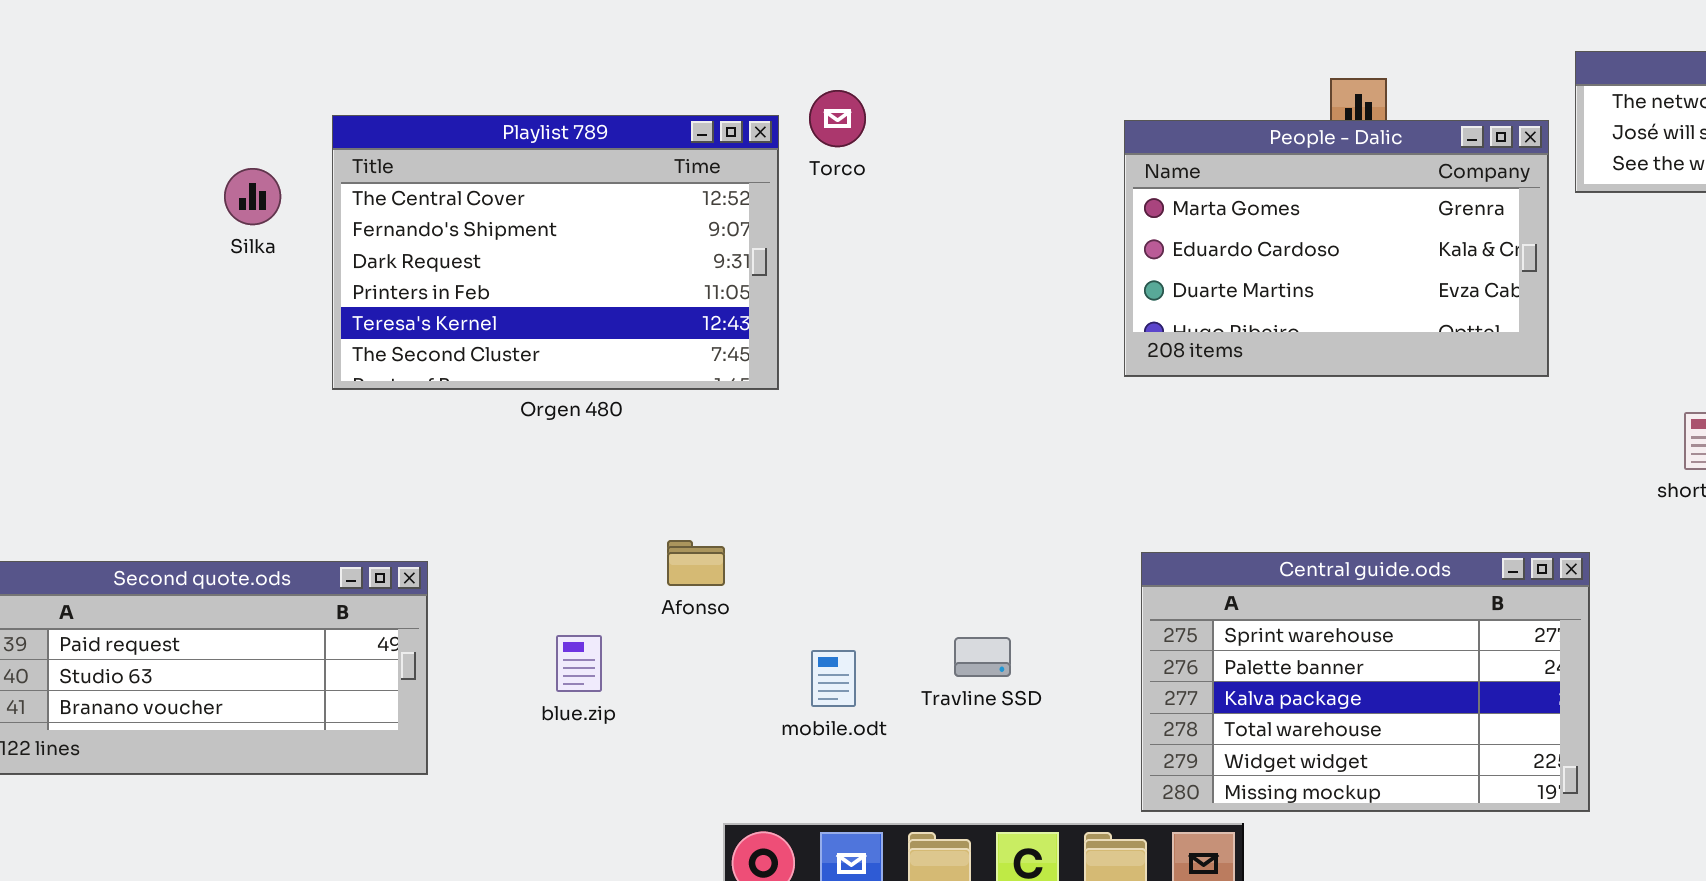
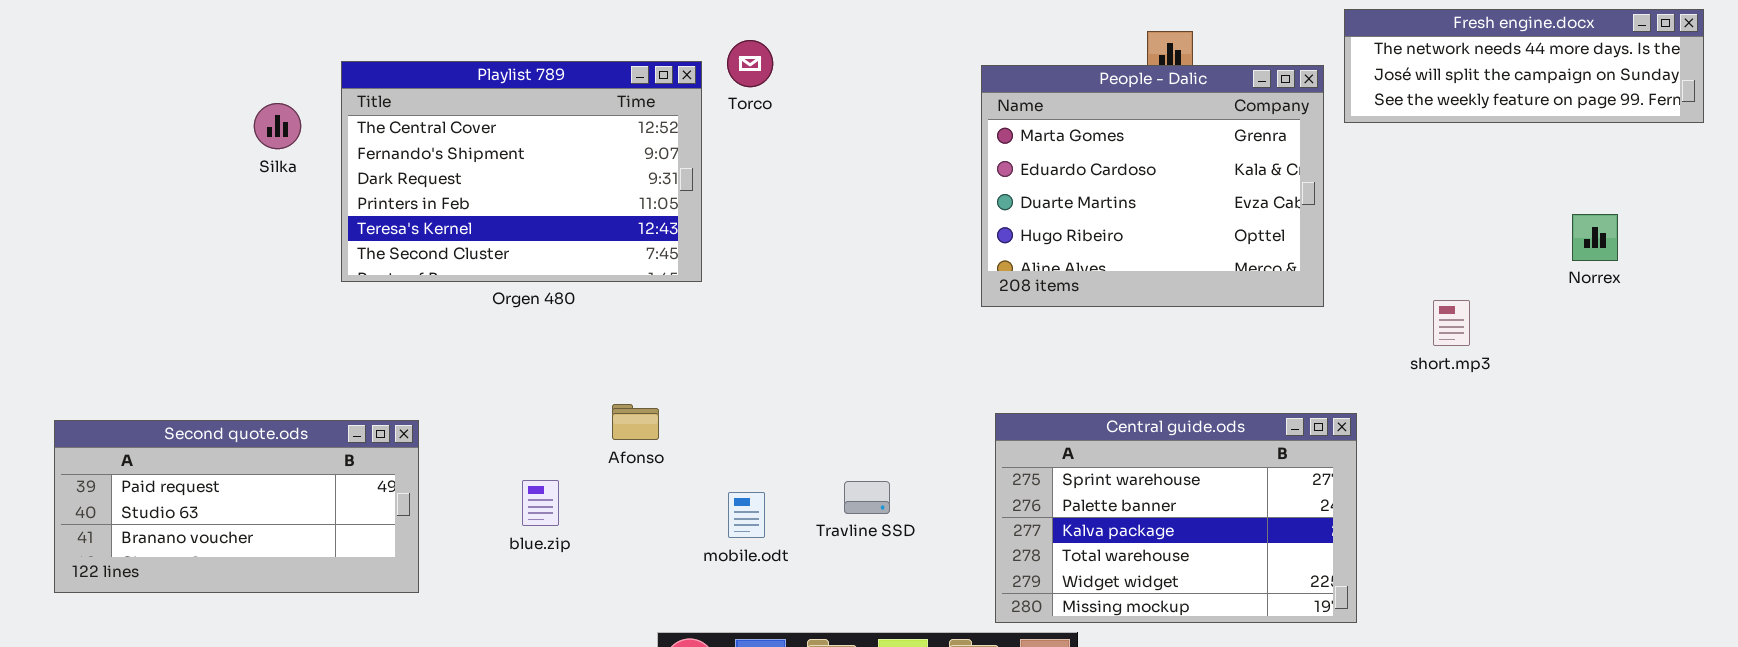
People - Dalic: [1124,120,1549,377] -> [981,65,1324,307], resized

